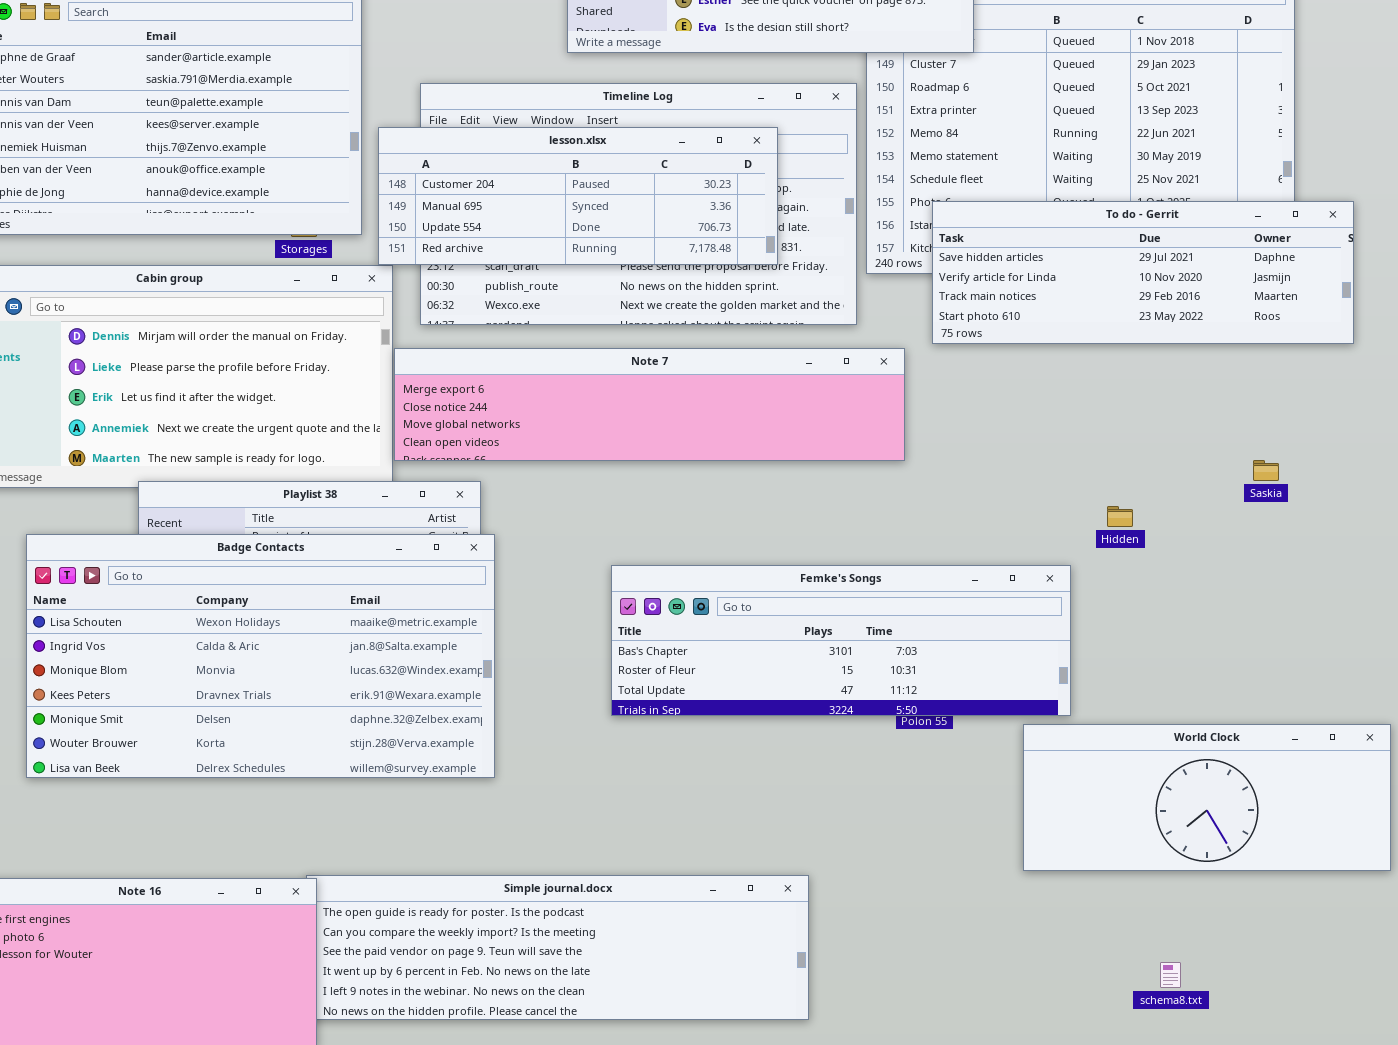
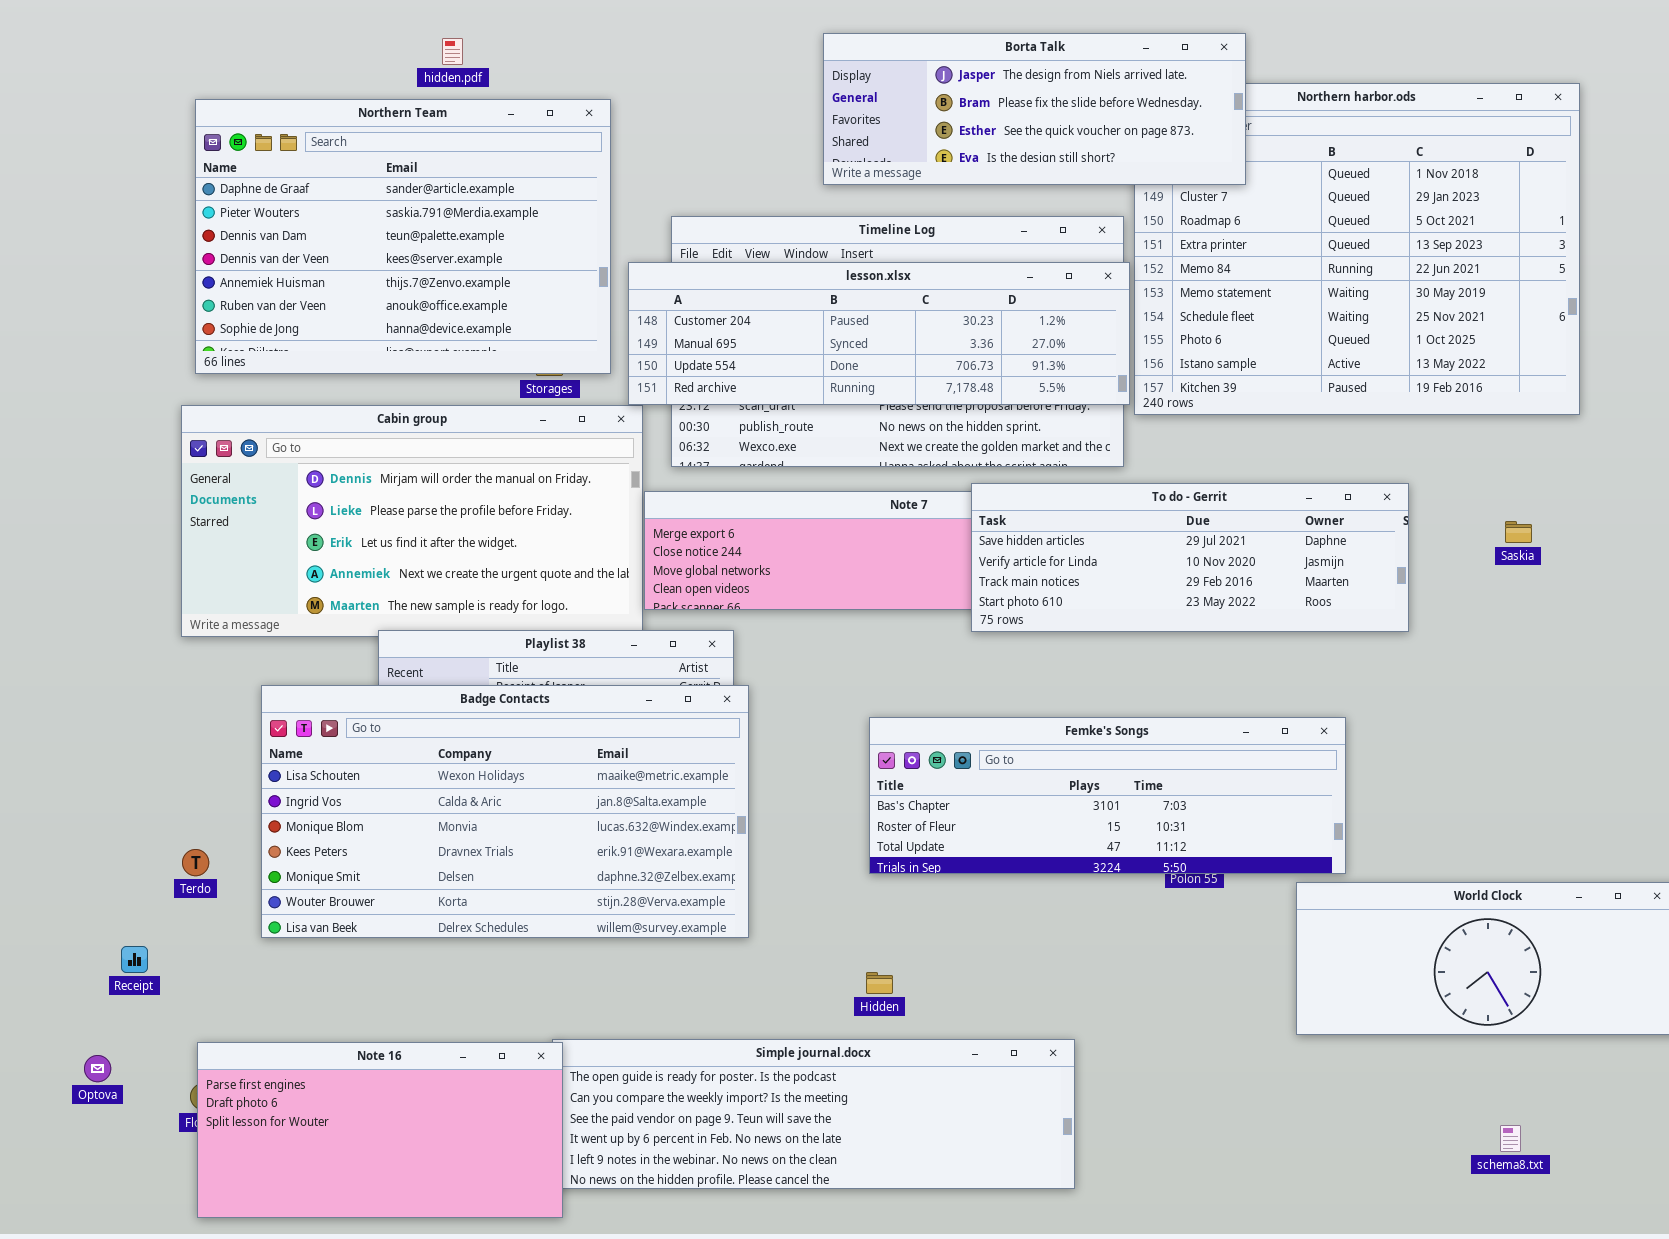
lesson.xlsx: [378,127,778,265] -> [628,262,1130,405], resized
To do - Gerrit: [932,201,1354,344] -> [971,483,1409,632], moved
Saskia: [1253,460,1279,481] -> [1505,521,1532,543], moved
Hidden: [1107,506,1133,527] -> [866,972,893,994], moved
schema8.txt: [1160,962,1181,988] -> [1500,1125,1521,1152], moved

